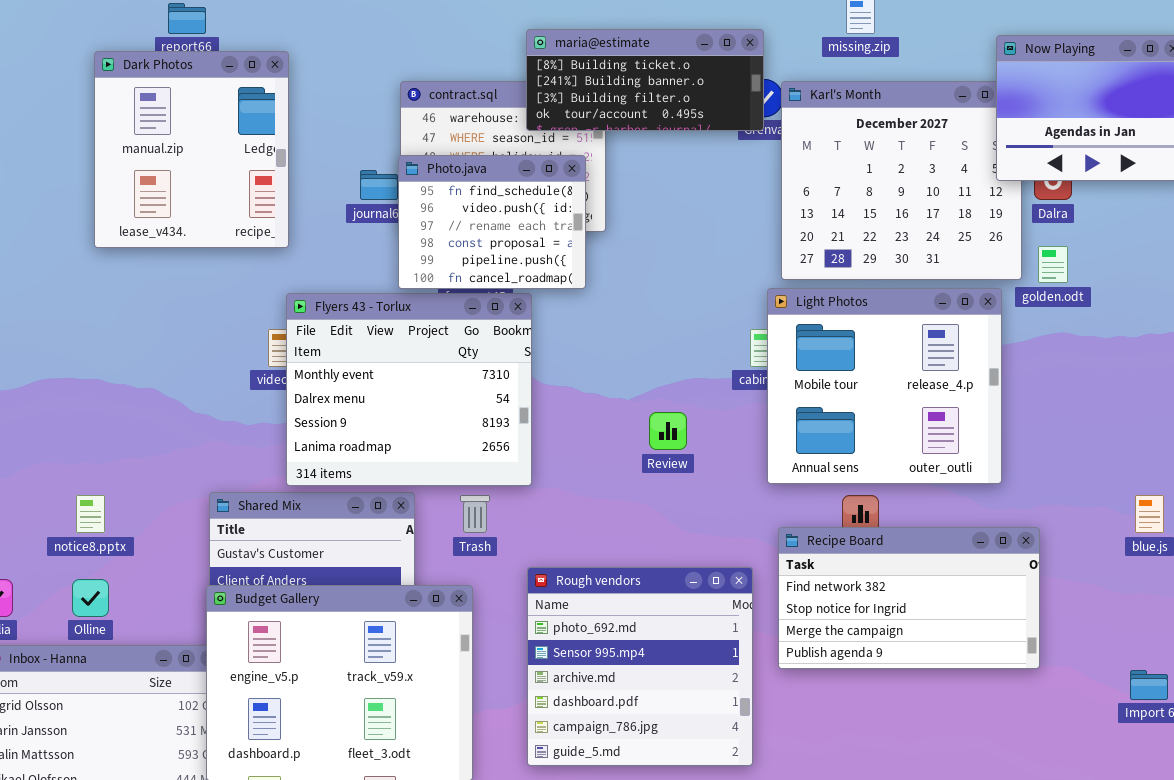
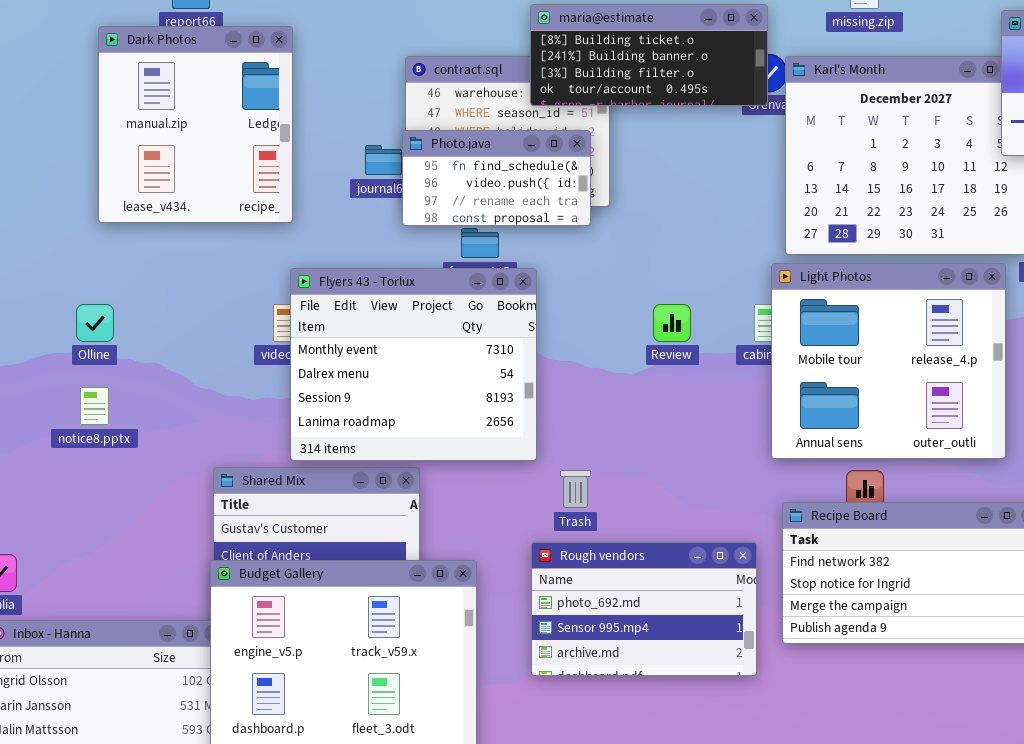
Photo.java: [398,155,586,289] -> [402,130,591,226], resized
Review: [649,412,687,450] -> [653,304,691,342], moved
notice8.pptx: [76,495,105,533] -> [80,387,109,425], moved
Trash: [460,495,490,533] -> [560,470,591,508], moved
Rough vendors: [527,567,753,766] -> [531,542,757,676], resized
Olline: [72,579,109,617] -> [76,304,114,342], moved

